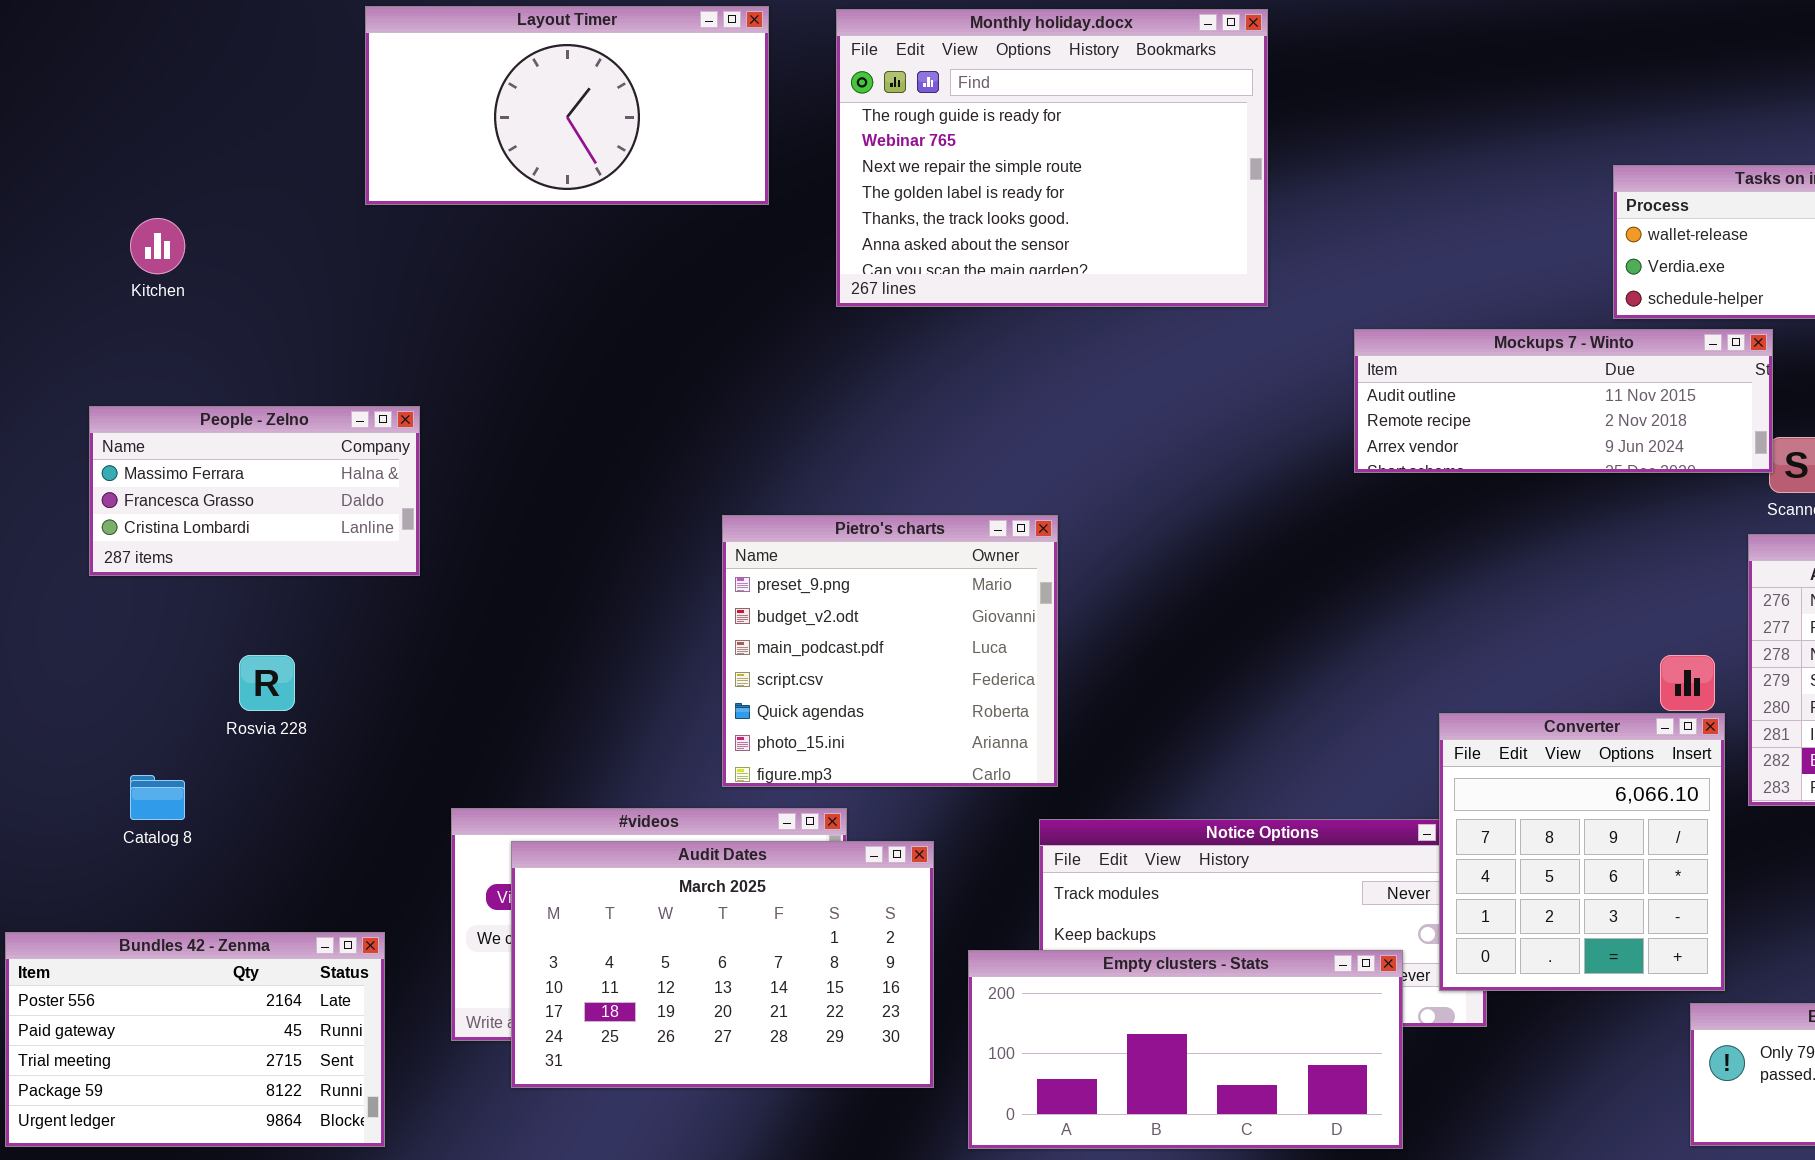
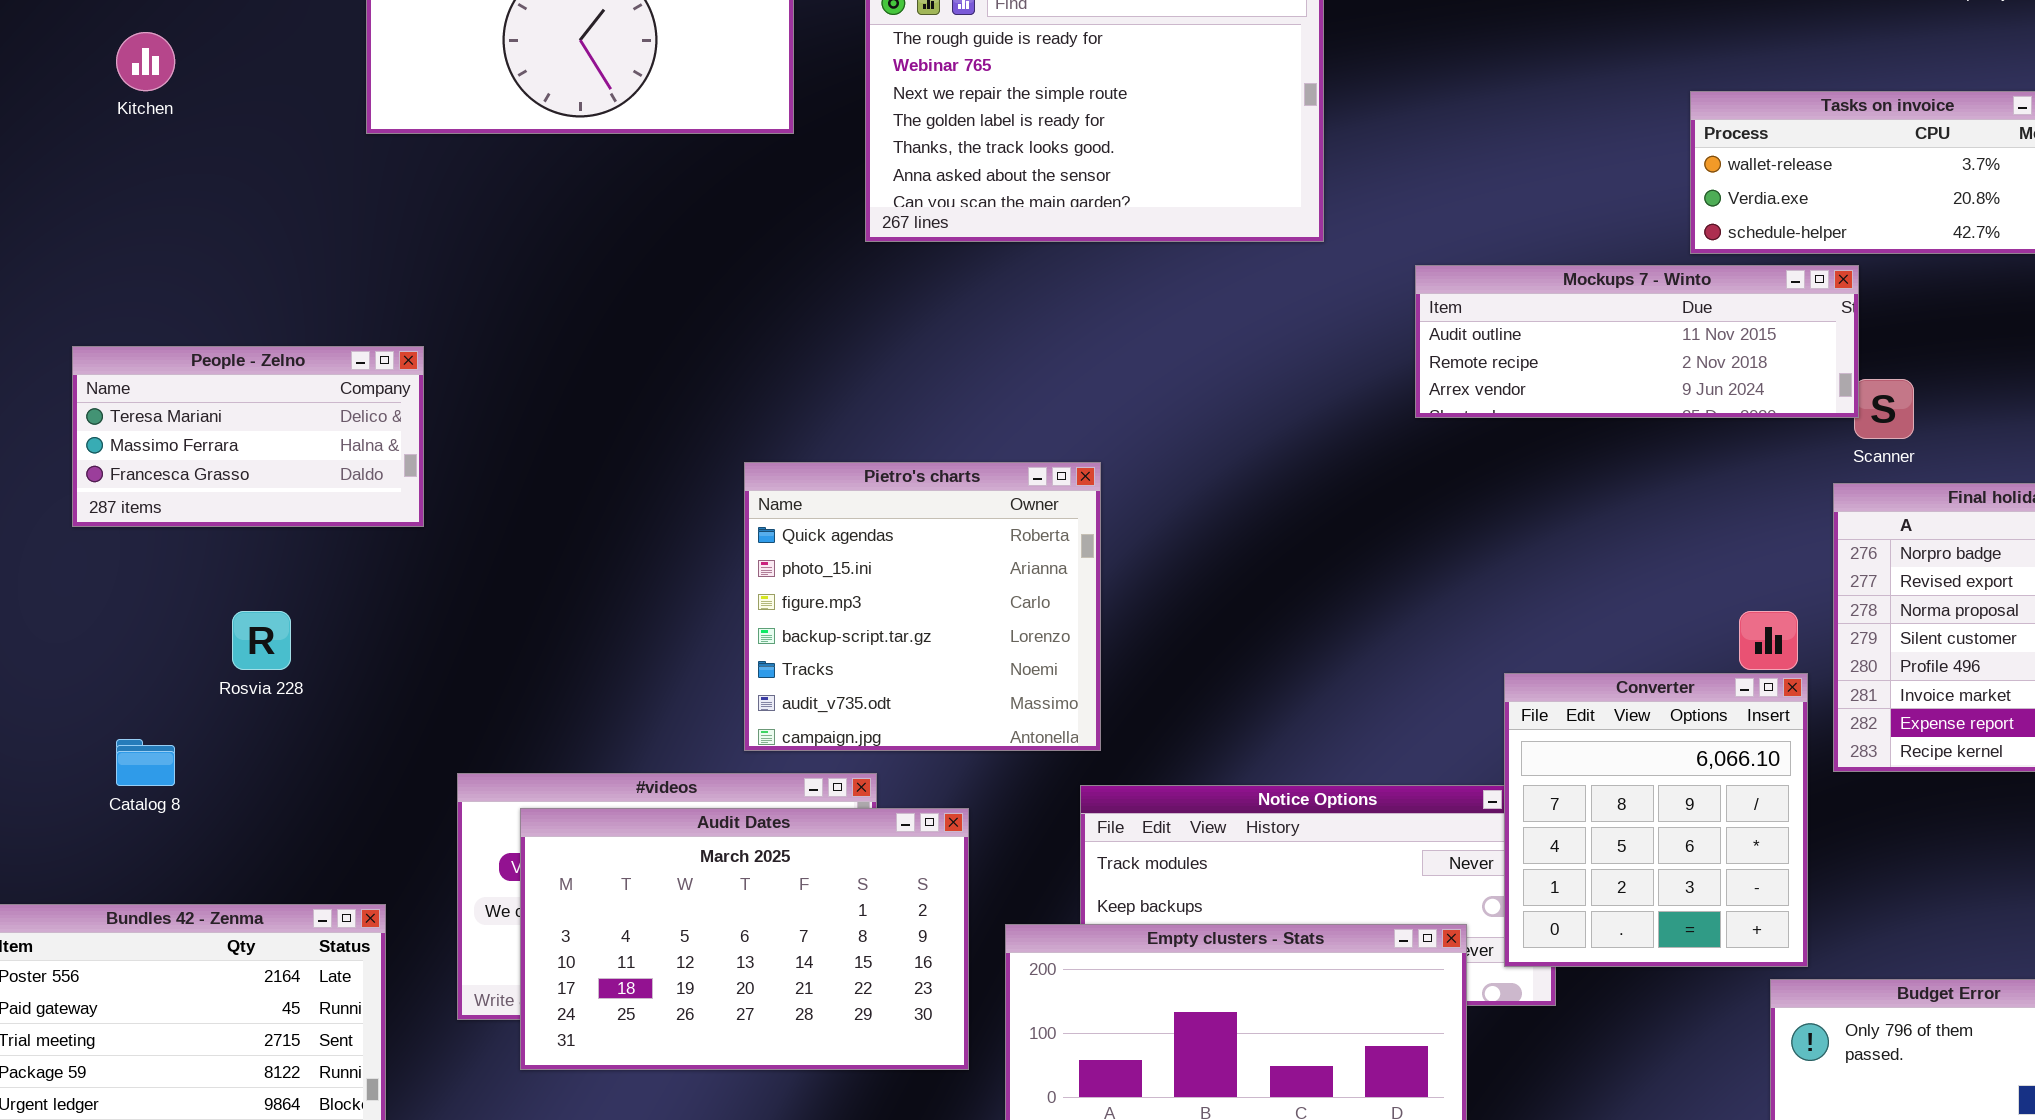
Kitchen: [130,218,185,274] -> [116,32,175,91], moved
People - Zelno: [89,406,420,576] -> [72,346,424,527], scrolled up 1 row
Pietro's charts: [722,515,1058,787] -> [744,462,1101,751], scrolled down 4 rows

